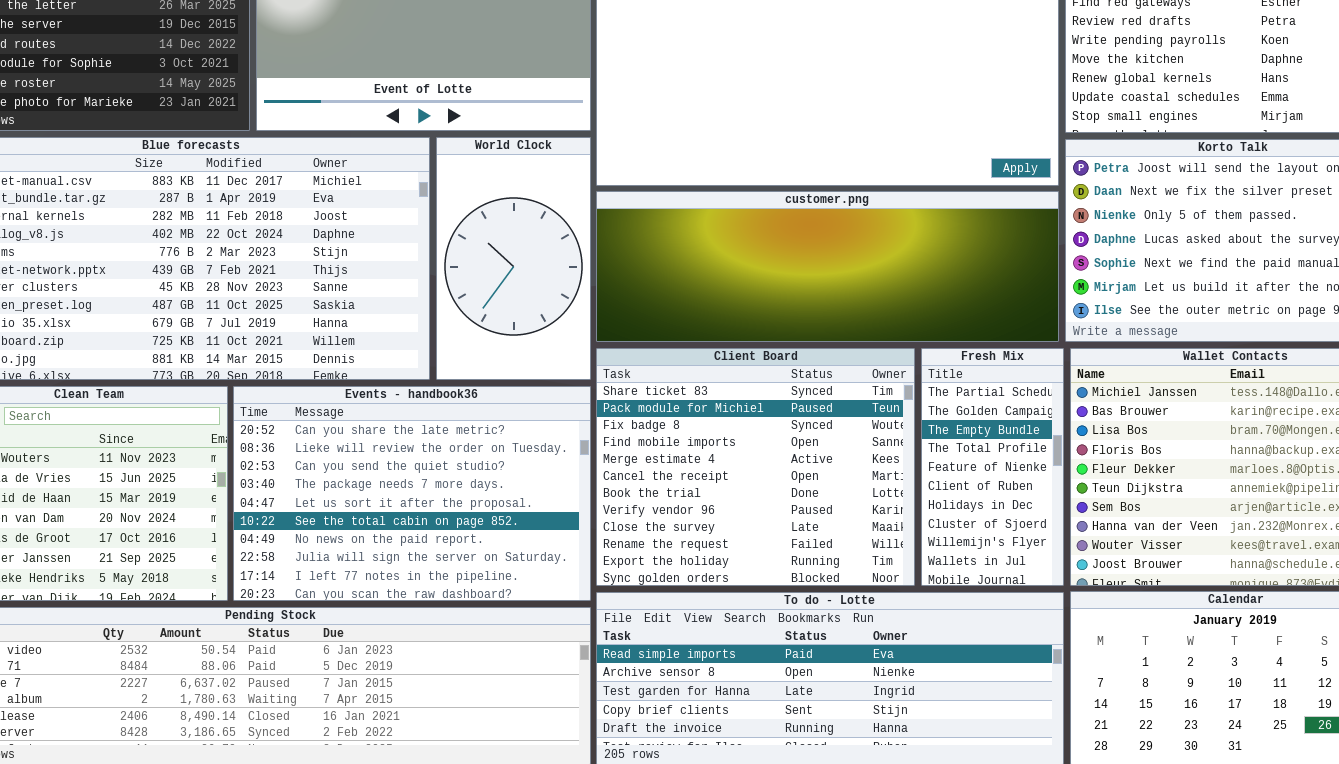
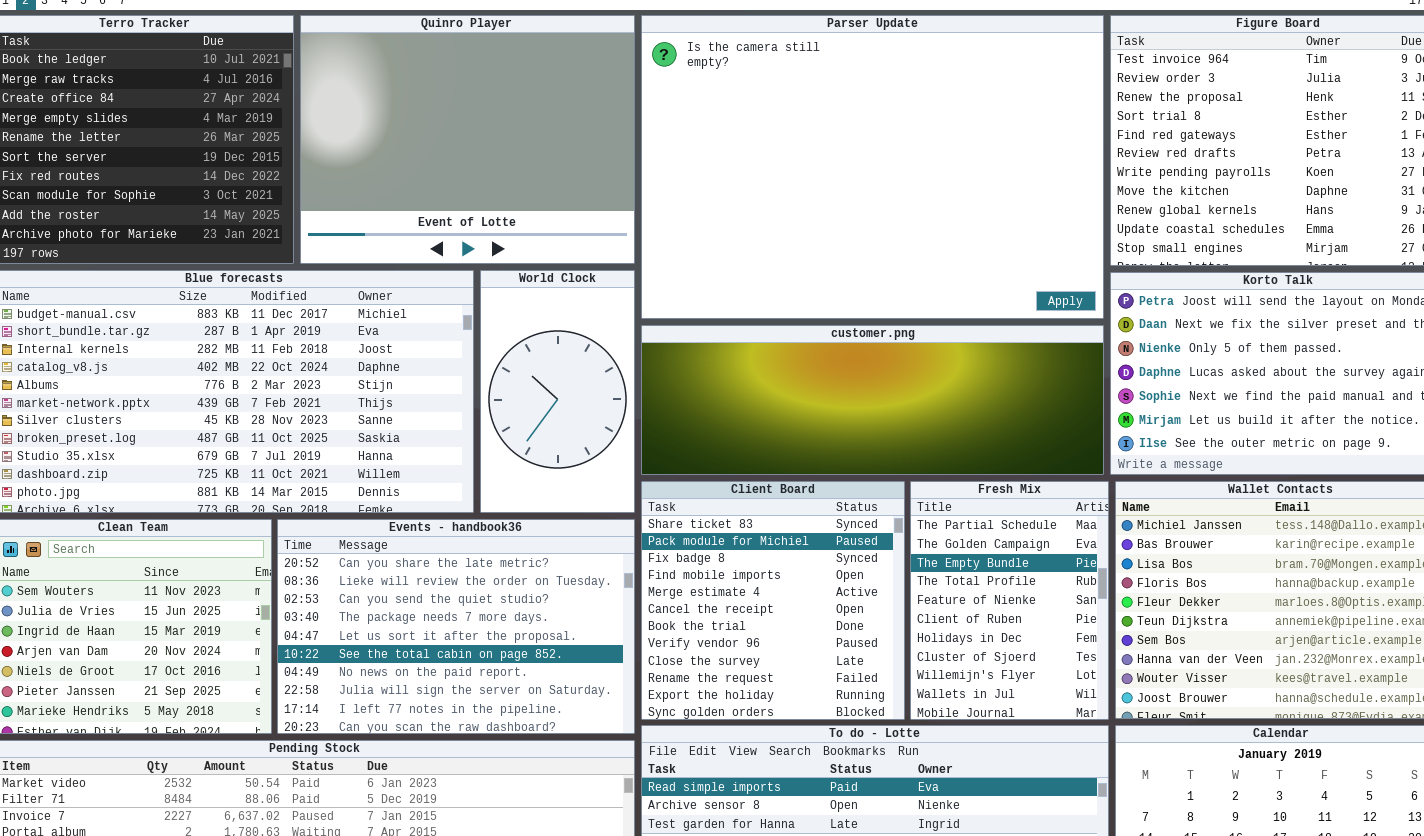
Client Board: [596,348,915,586] -> [641,481,905,720], resized
Fresh Mix: [921,348,1064,586] -> [910,481,1109,720], resized

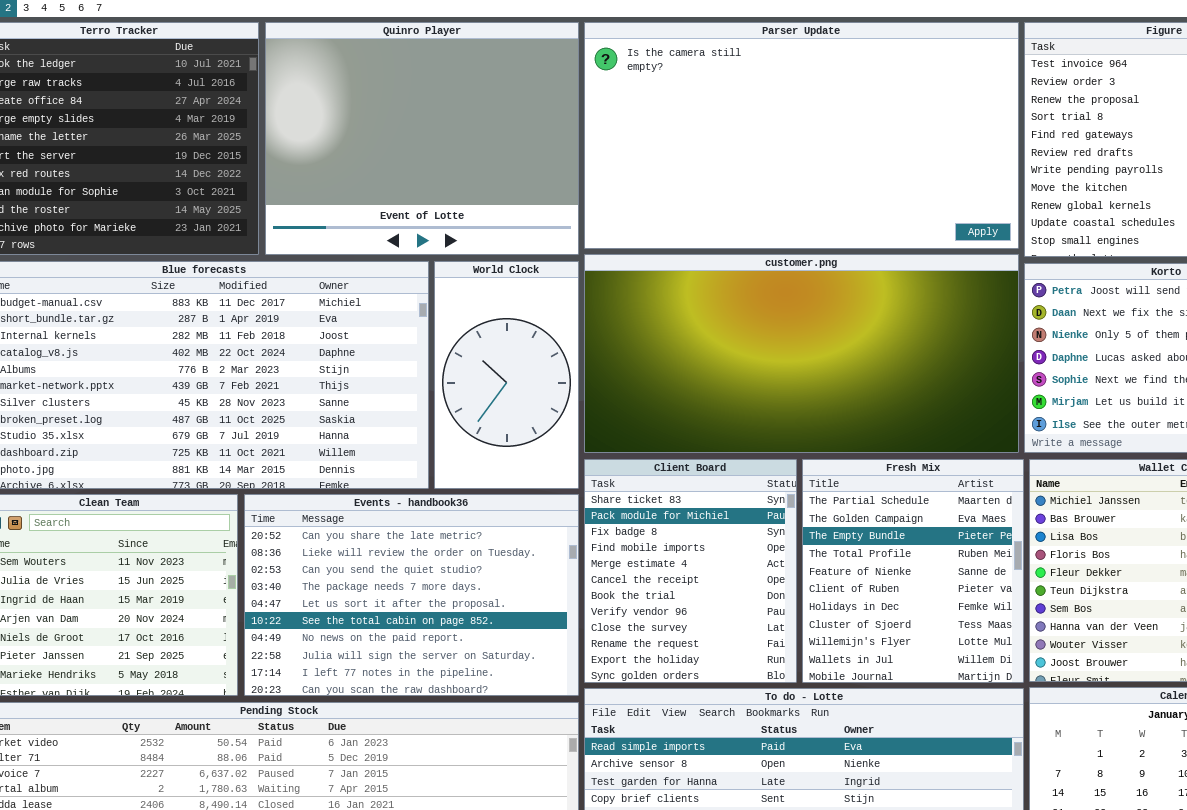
Parser Update: [641,15,1104,319] -> [584,22,1019,249], resized
customer.png: [641,325,1104,475] -> [584,254,1019,453], resized
Client Board: [641,481,905,720] -> [584,459,797,683], resized
Fresh Mix: [910,481,1109,720] -> [802,459,1024,683], resized

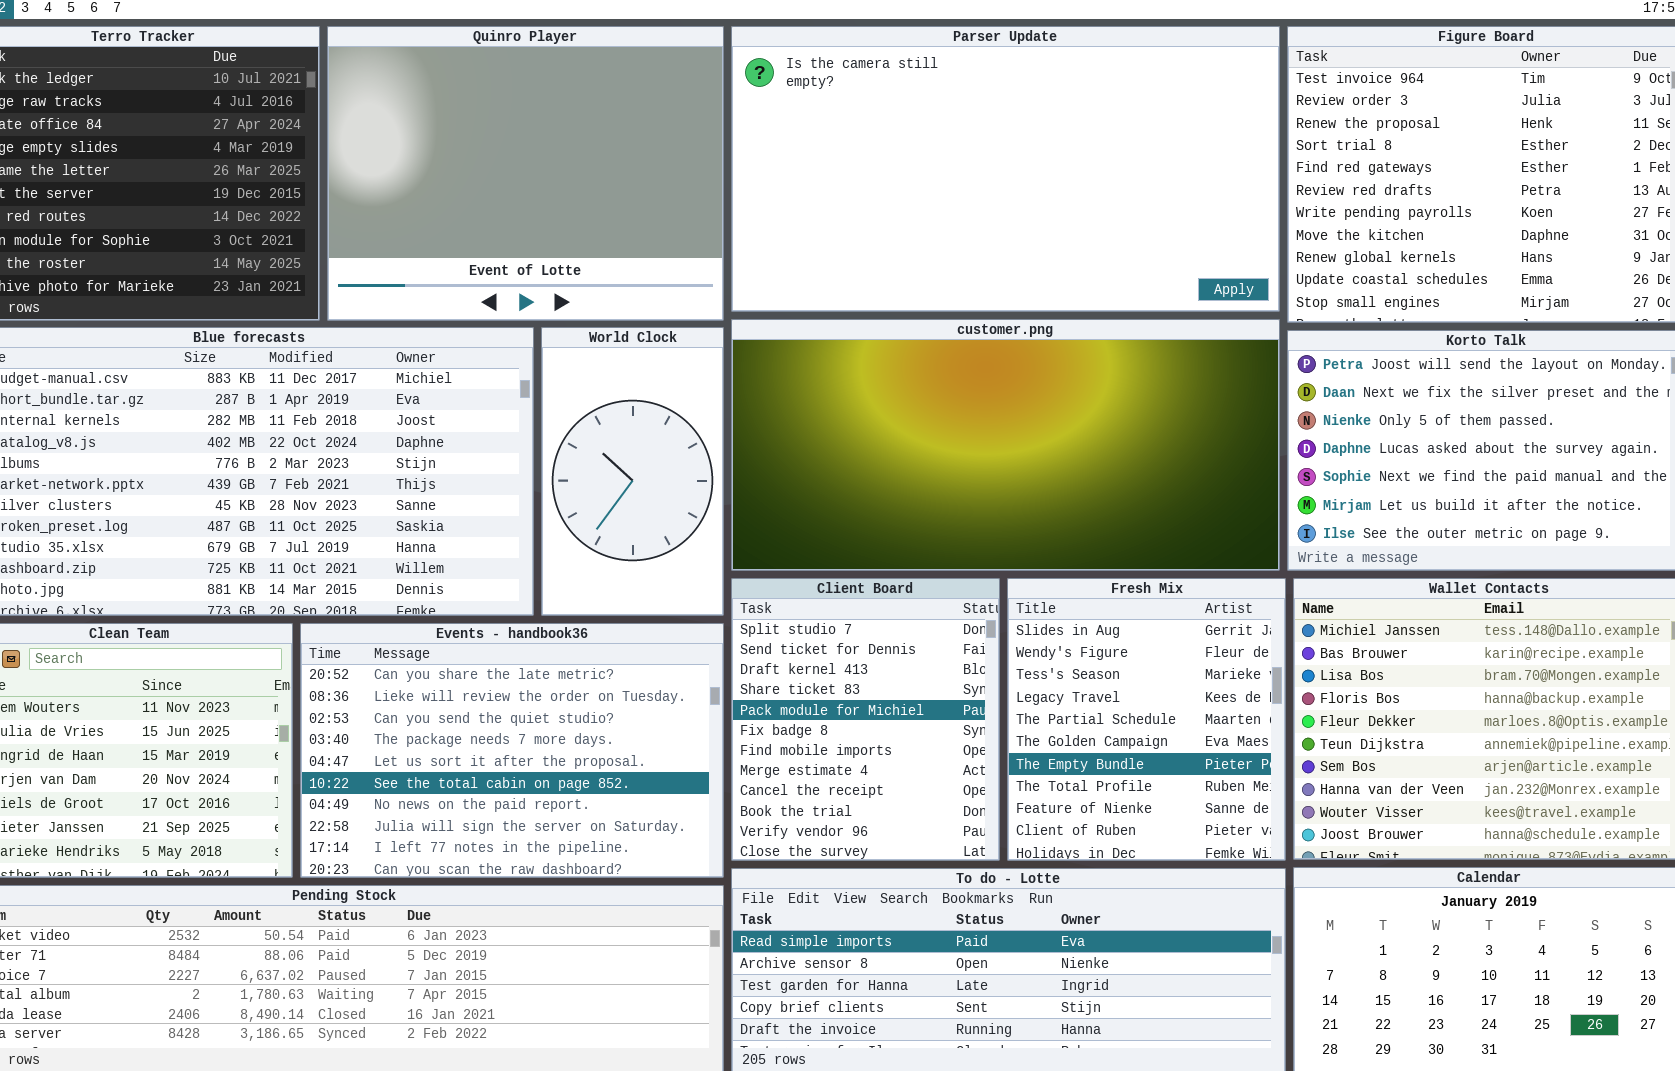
Client Board: [584,459,797,683] -> [731,578,1000,861], scrolled up 3 rows
Fresh Mix: [802,459,1024,683] -> [1007,578,1286,861], scrolled up 4 rows

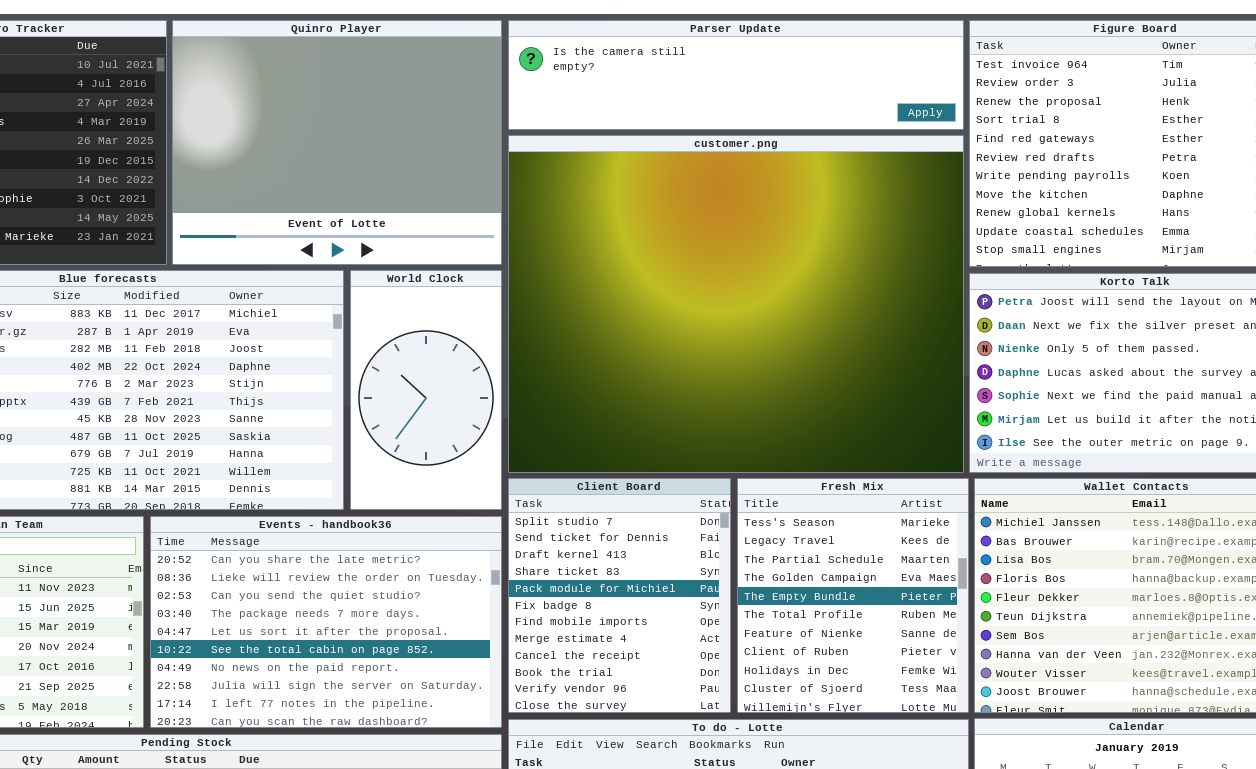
Parser Update: [731,26,1280,312] -> [508,20,964,130], resized
customer.png: [731,319,1280,571] -> [508,135,964,473], resized
Fresh Mix: [1007,578,1286,861] -> [737,478,969,713], scrolled down 2 rows

